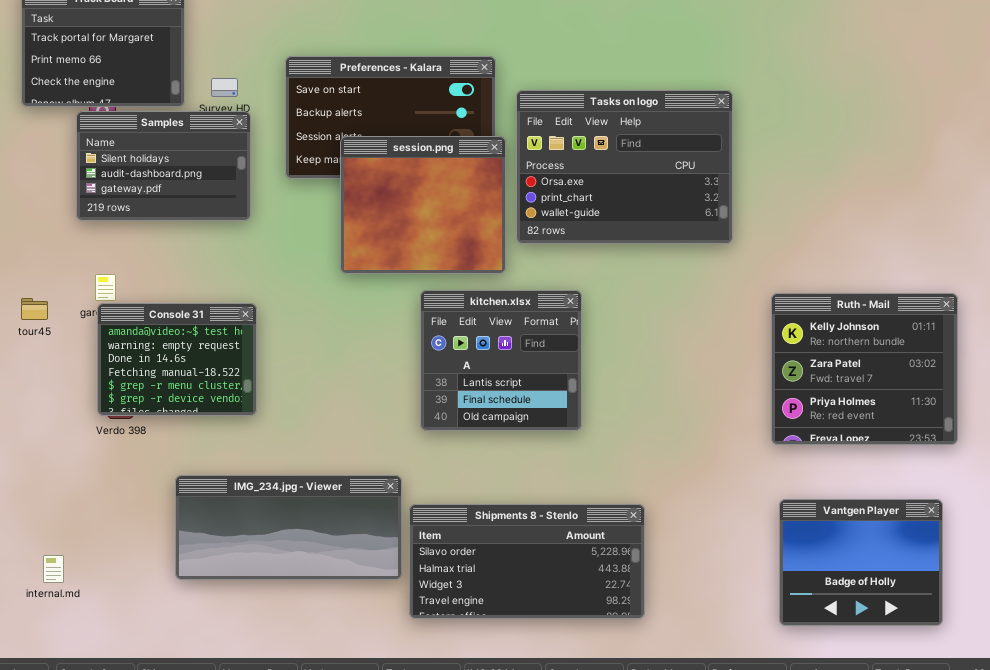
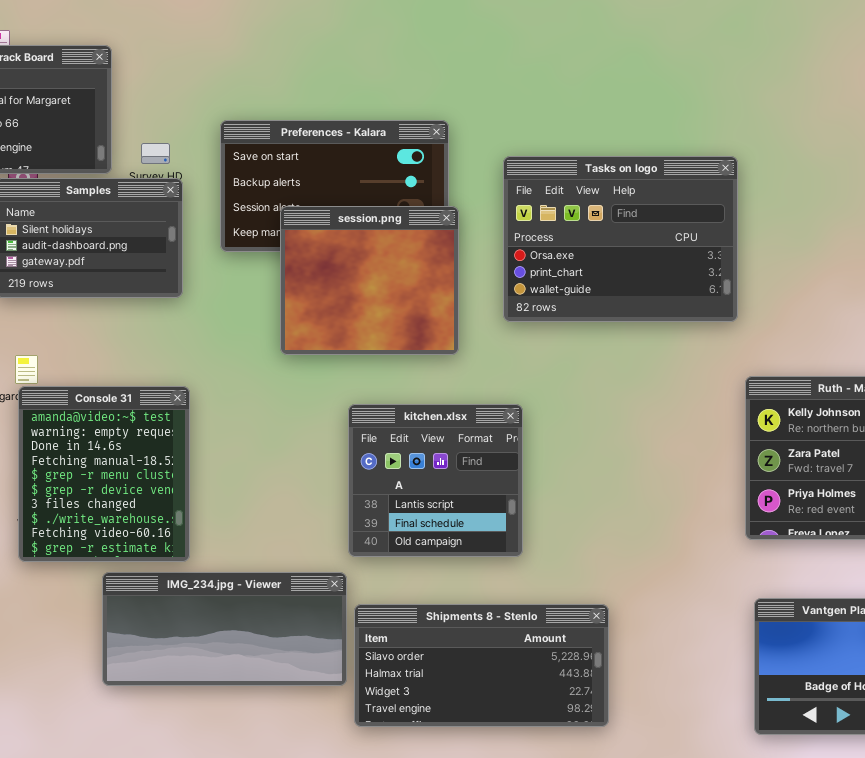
Tasks on logo: [516,90,733,244] -> [503,156,738,322], moved
kitchen.xlsx: [420,290,582,431] -> [348,404,523,557], moved
Console 31: [97,303,257,416] -> [18,386,190,562], resized

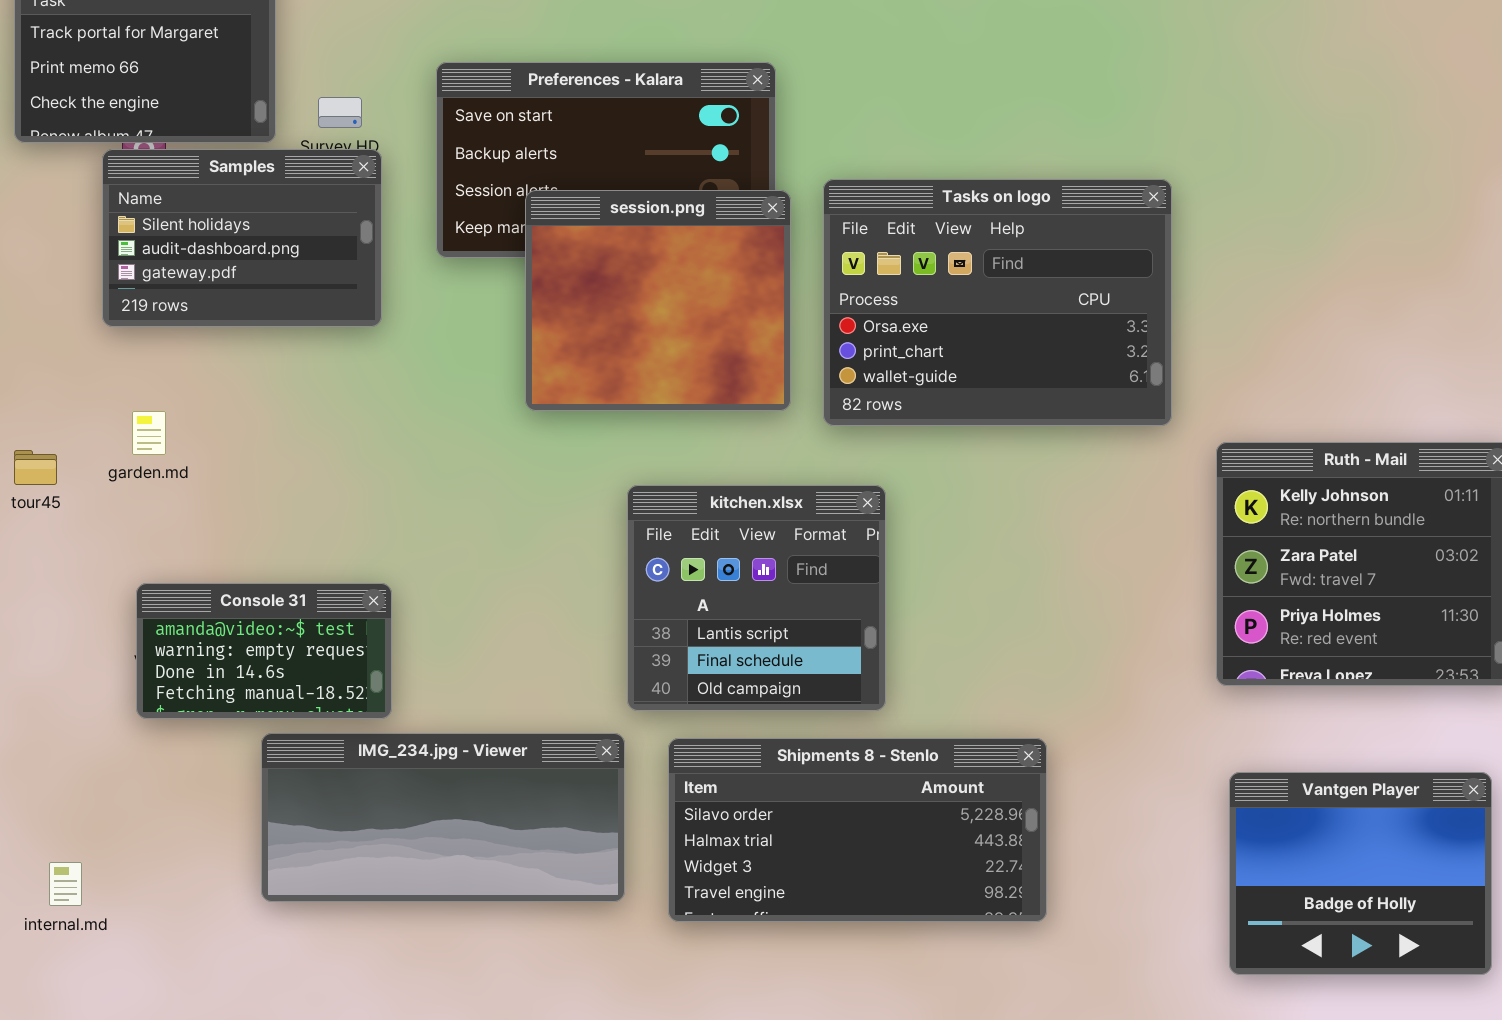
Tasks on logo: [503,156,738,322] -> [823,179,1172,426], moved
Console 31: [18,386,190,562] -> [136,583,392,719], resized
Shipments 8 - Stenlo: [354,604,609,727] -> [668,738,1047,922], moved

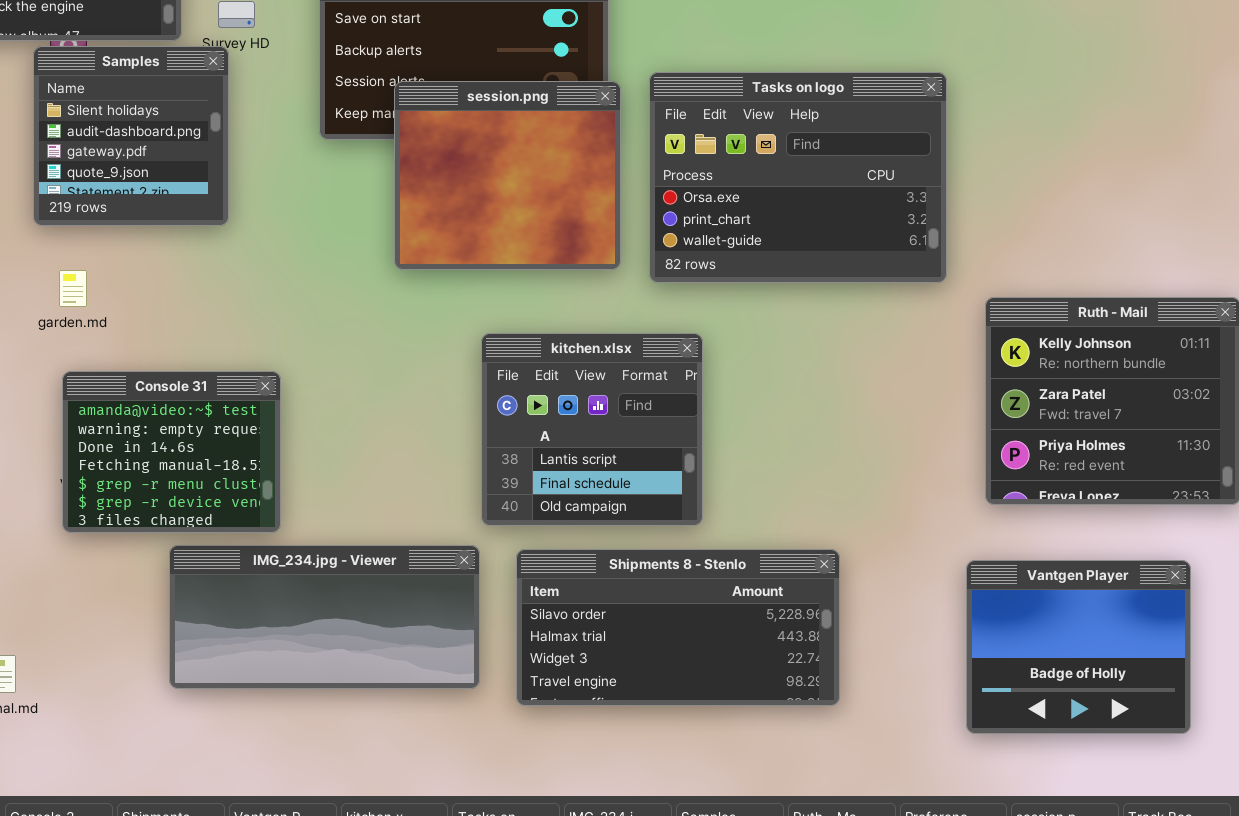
Samples: [102,149,382,327] -> [33,46,229,226], resized
Console 31: [136,583,392,719] -> [62,371,281,533], resized
Vantgen Player: [1229,772,1492,975] -> [966,560,1191,734], moved

